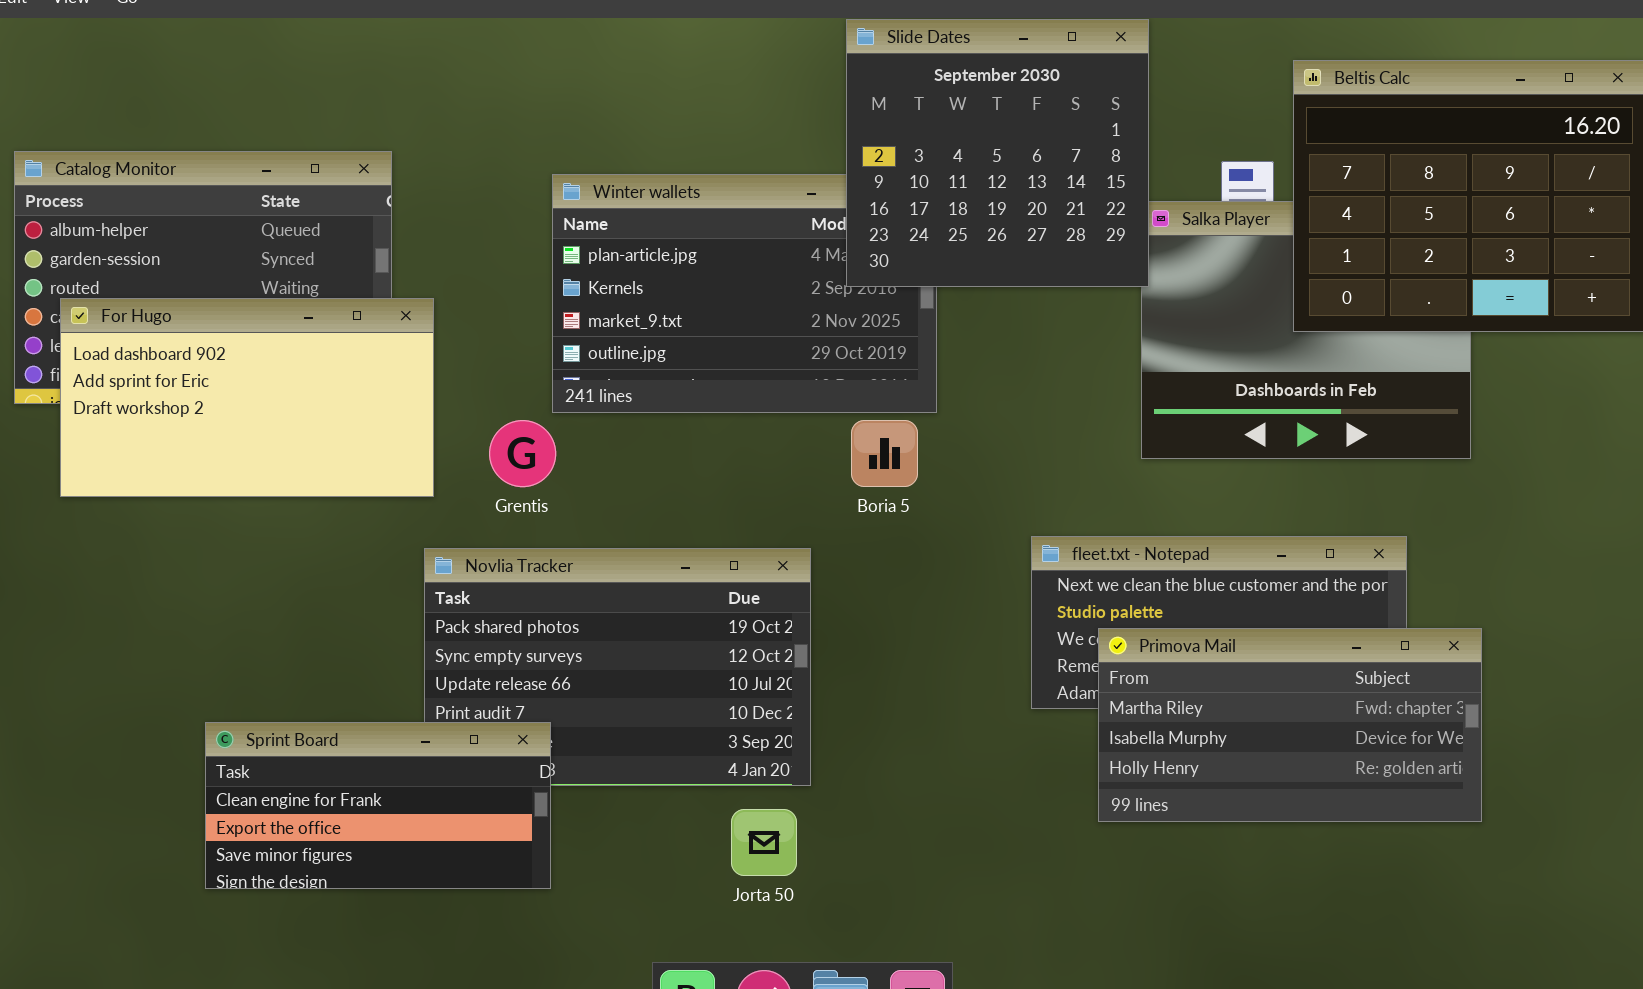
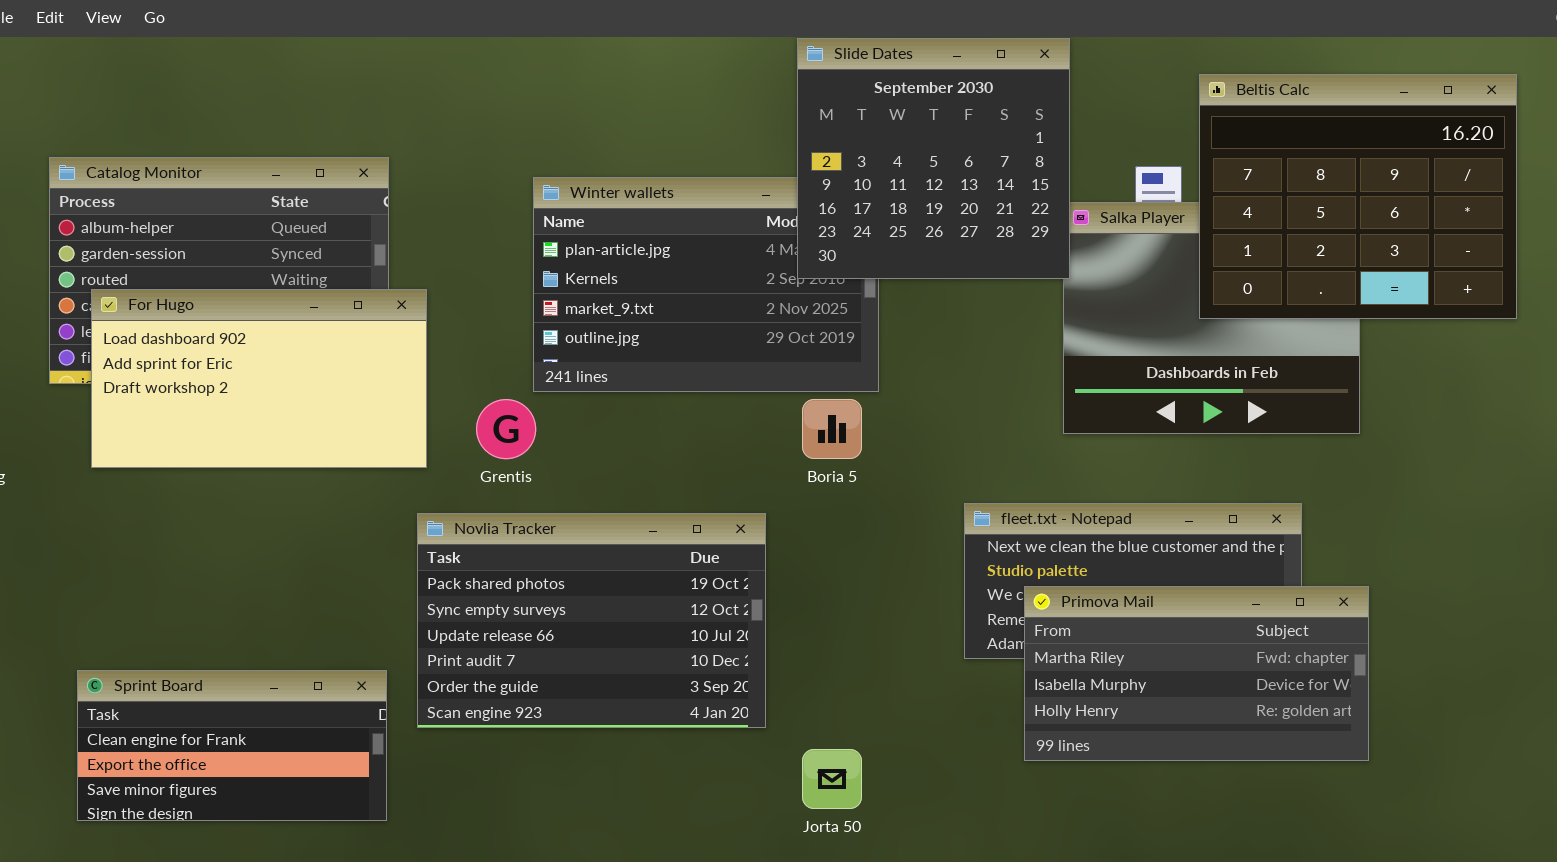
Sprint Board: [205,722,551,889] -> [77,670,387,821], moved
Jorta 50: [731,809,797,876] -> [802,749,862,809], moved

